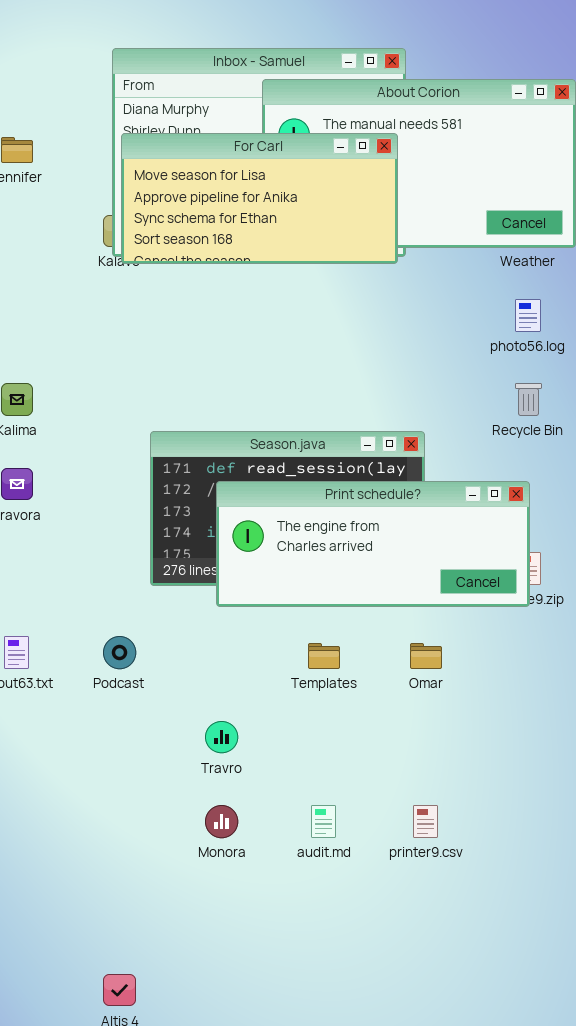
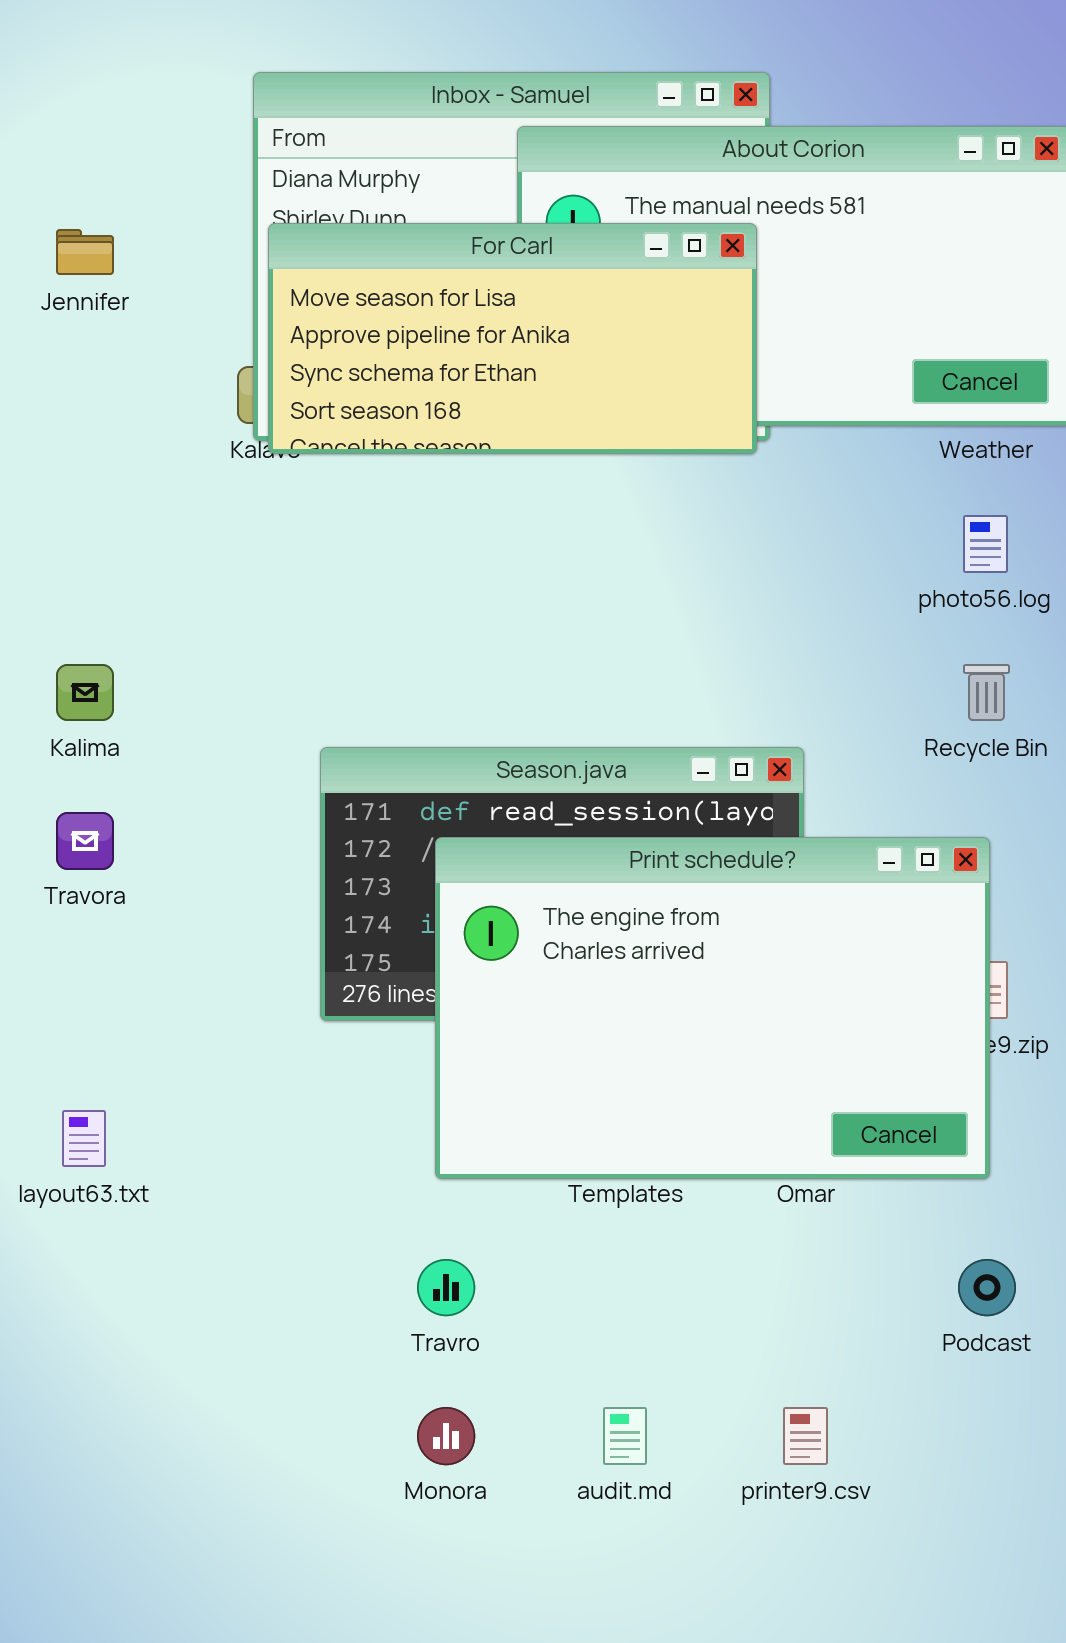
Print schedule?: [216,481,530,607] -> [435,837,990,1179], resized
Podcast: [103,636,136,669] -> [958,1259,1016,1316], moved

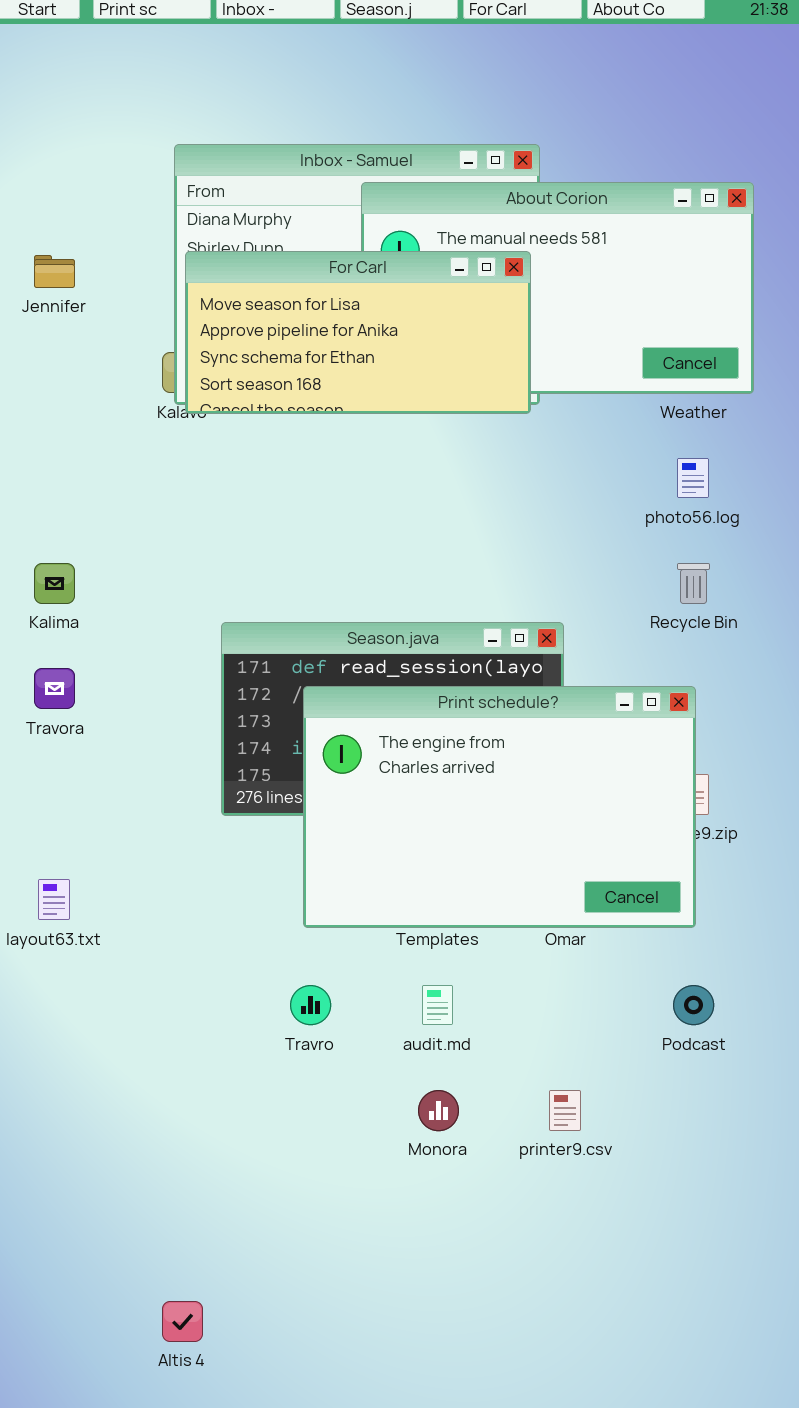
Monora: [417,1407,475,1465] -> [418,1090,459,1131], moved
audit.md: [603,1407,647,1465] -> [422,985,453,1025], moved

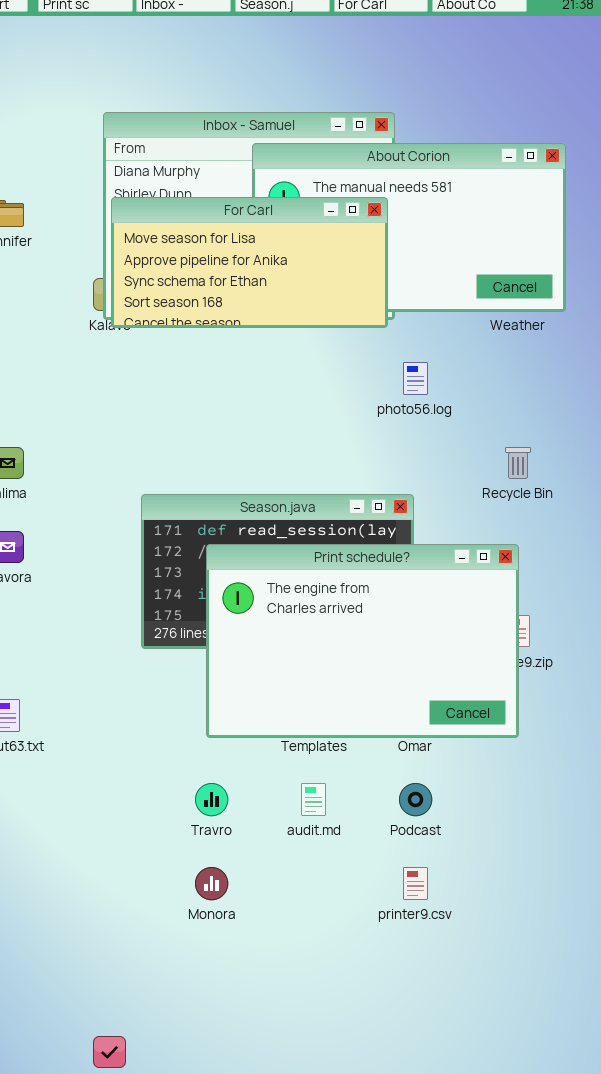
photo56.log: [677,458,709,498] -> [403,362,428,395], moved
Podcast: [673,985,714,1025] -> [399,783,432,816], moved
Monora: [418,1090,459,1131] -> [195,867,228,900], moved

